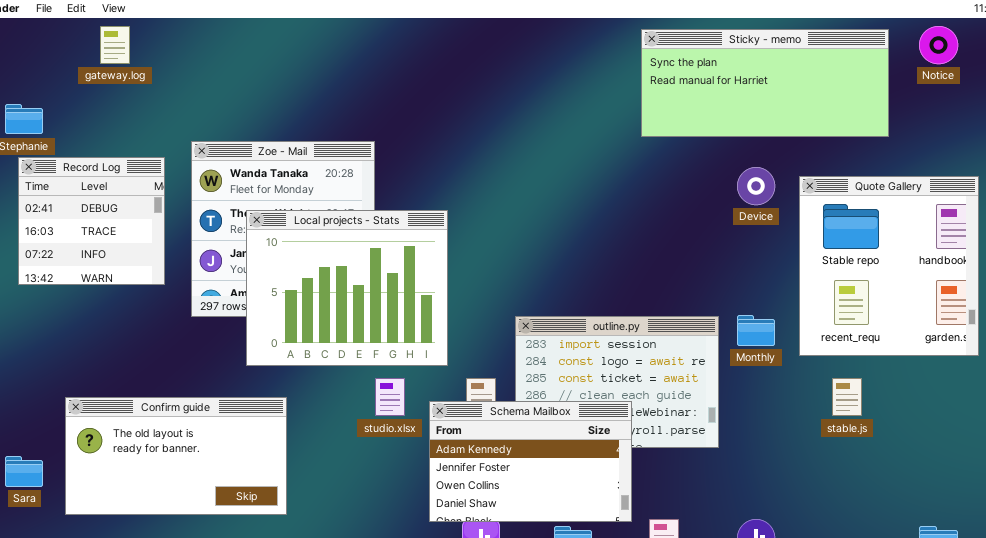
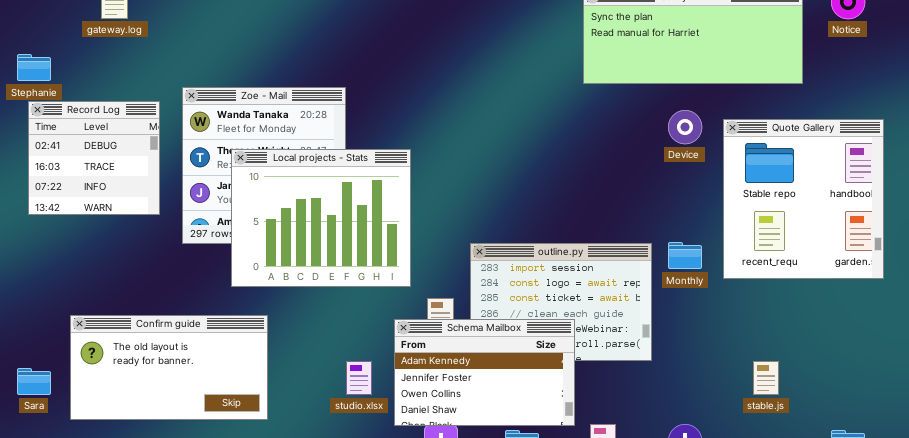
studio.xlsx: [375,378,405,416] -> [346,361,372,395], moved
stable.js: [832,378,862,416] -> [753,361,779,395], moved

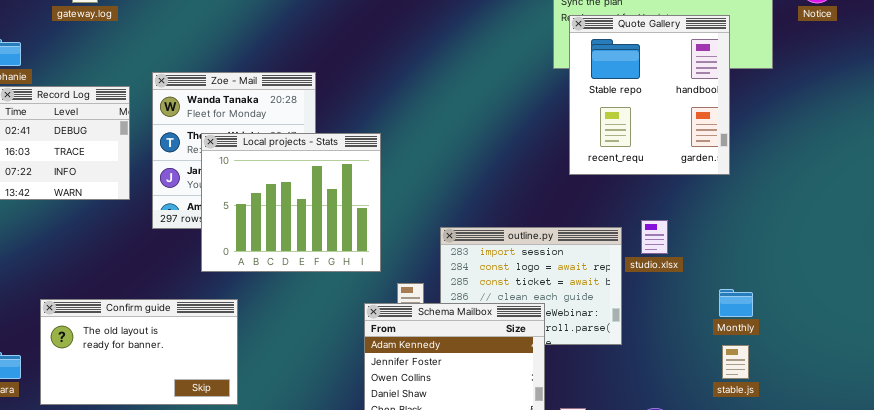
Quote Gallery: [723,119,884,279] -> [569,15,730,175], moved
Monthly: [668,242,702,269] -> [719,289,753,317], moved
studio.xlsx: [346,361,372,395] -> [641,220,668,254], moved

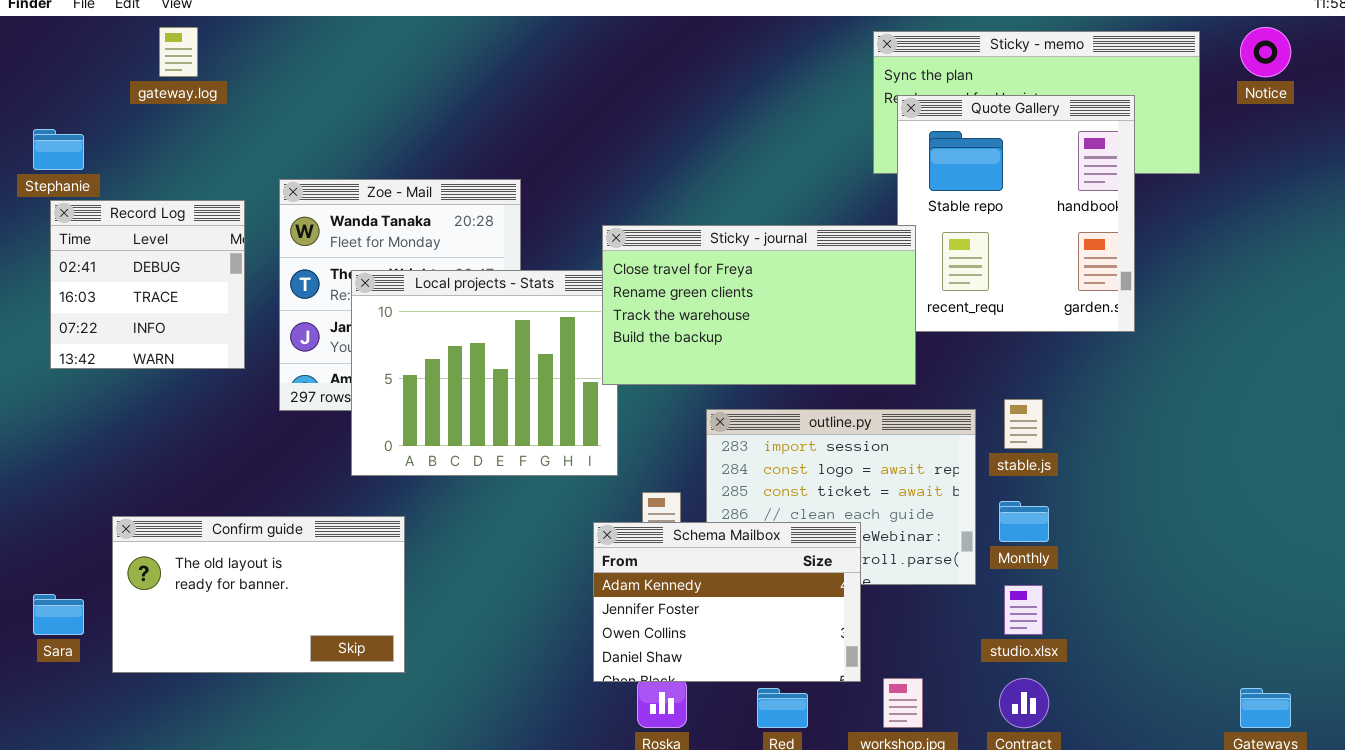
Sticky - journal: none -> [602,225,916,385], opened
studio.xlsx: [641,220,668,254] -> [1004,585,1043,635], moved
Monthly: [719,289,753,317] -> [999,501,1049,542], moved
stable.js: [722,345,749,379] -> [1004,399,1043,449], moved

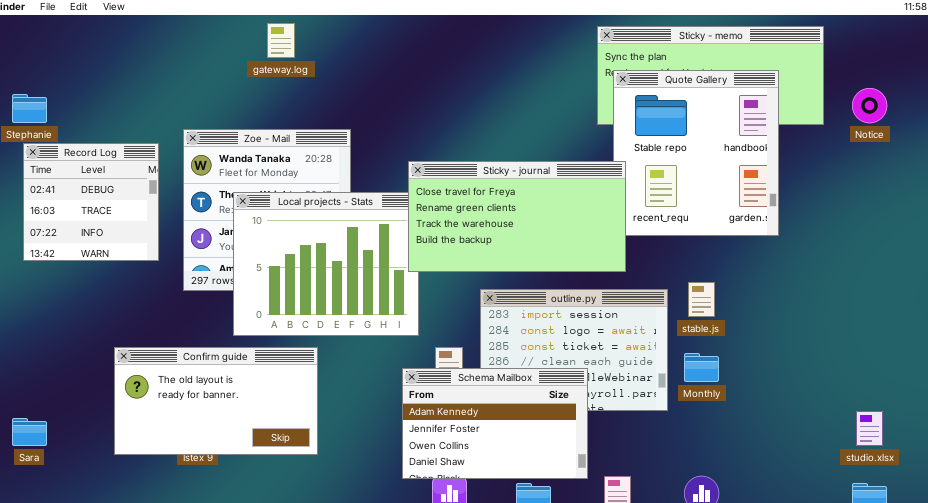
gateway.log: [159,27,198,77] -> [267,23,295,58], moved
Notice: [1240,27,1291,77] -> [852,88,887,123], moved
Confirm guide: [112,516,405,673] -> [114,347,318,455], moved
studio.xlsx: [1004,585,1043,635] -> [856,411,883,446], moved

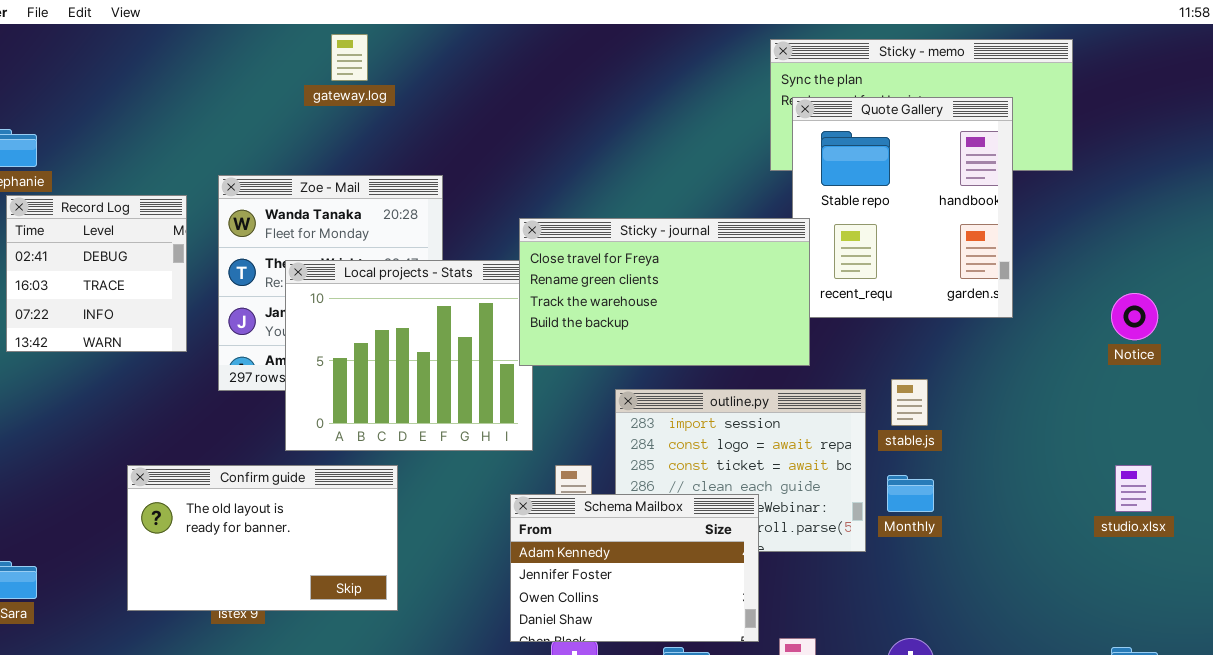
Notice: [852,88,887,123] -> [1111,293,1158,340], moved
studio.xlsx: [856,411,883,446] -> [1115,465,1152,512], moved

